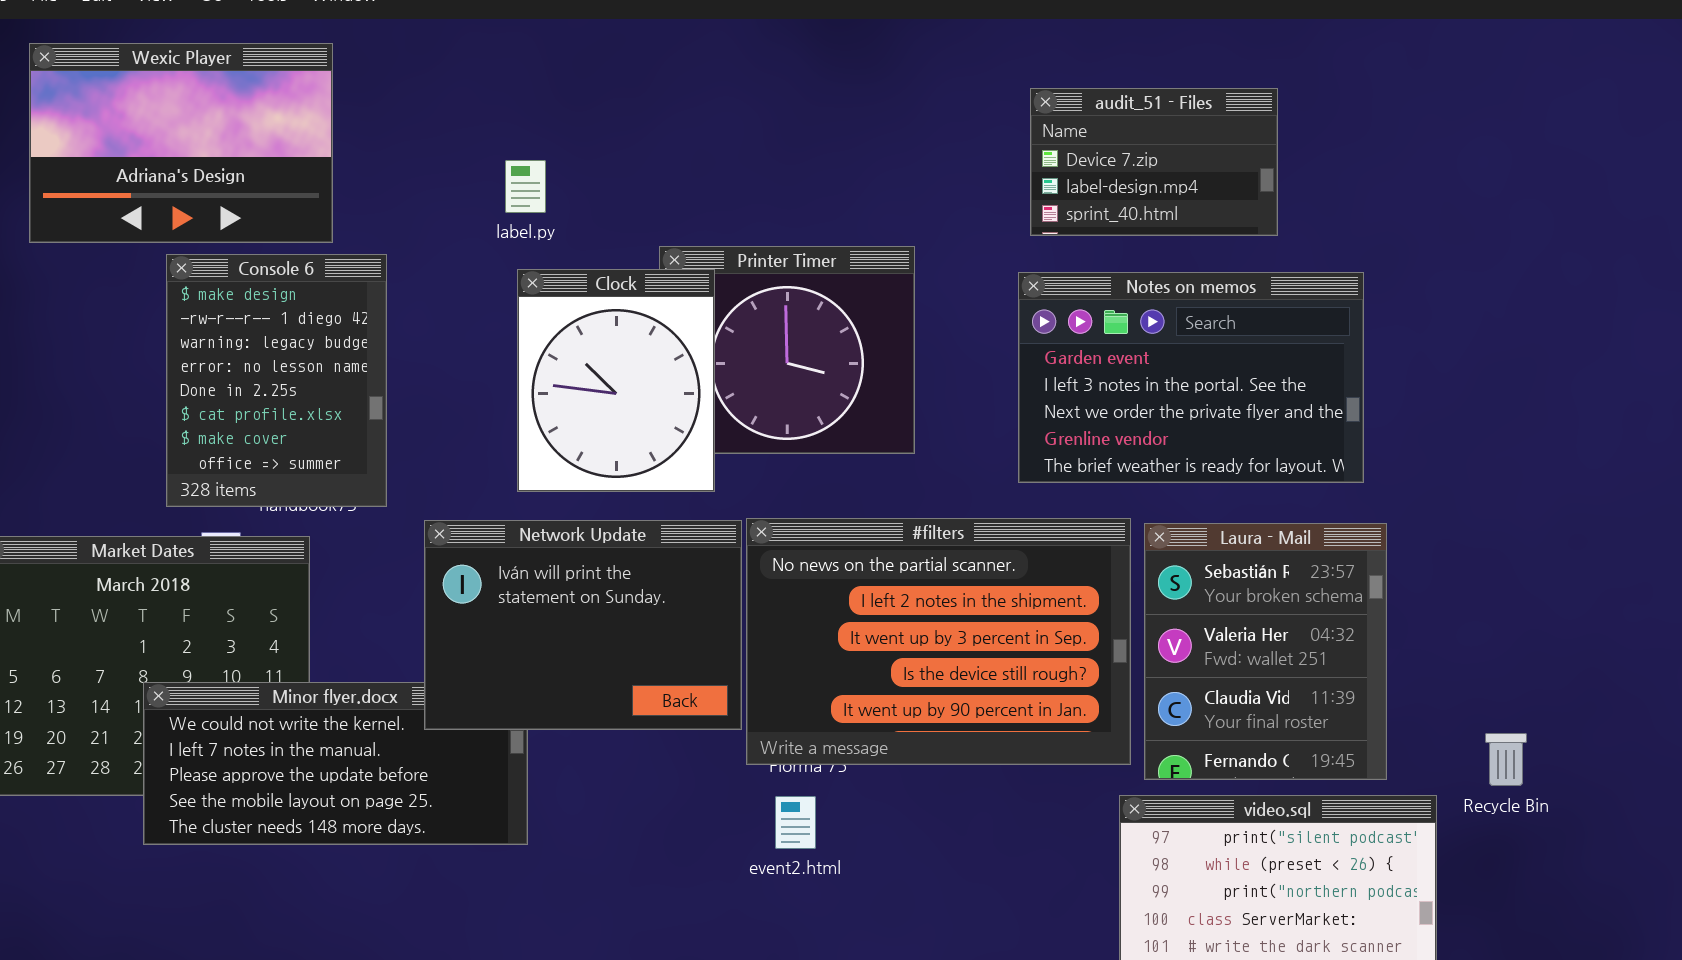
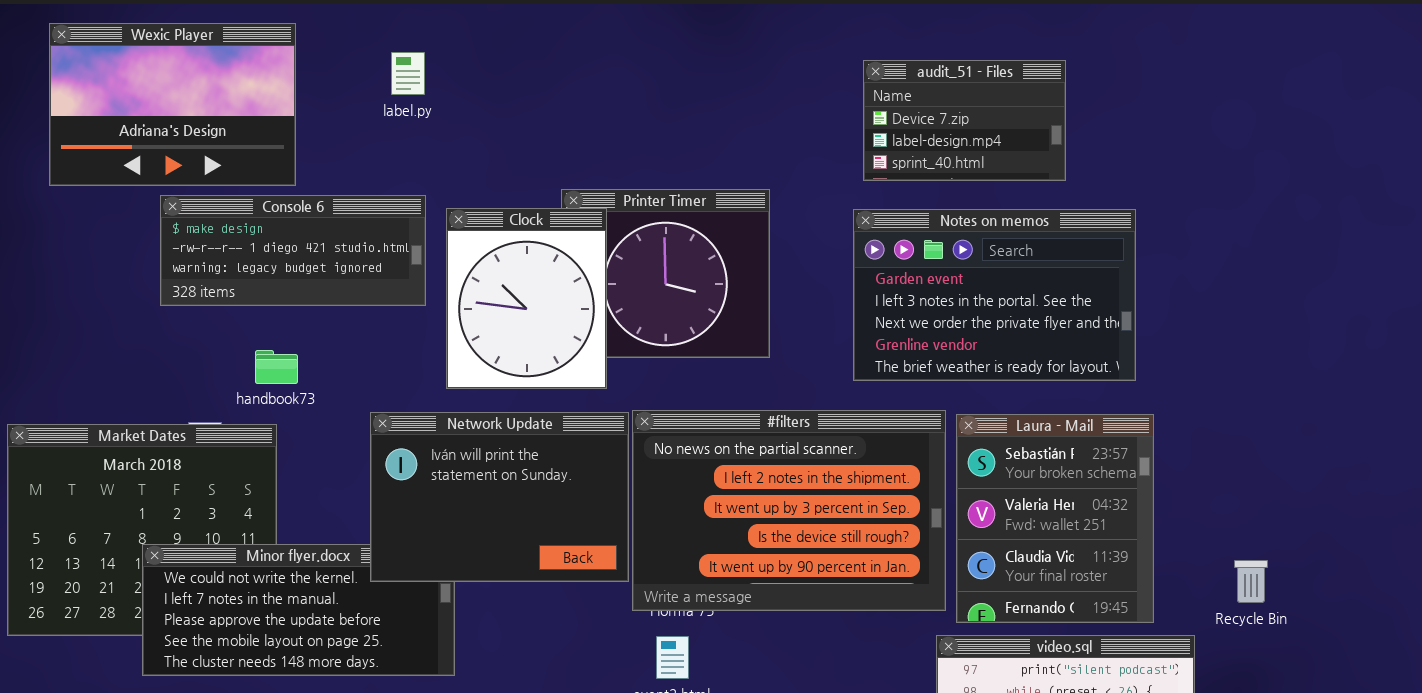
label.py: [505,160,546,213] -> [391,52,425,95], moved
Console 6: [166,254,387,507] -> [160,195,426,306], resized
Recycle Bin: [1485,733,1527,786] -> [1234,560,1268,603], moved

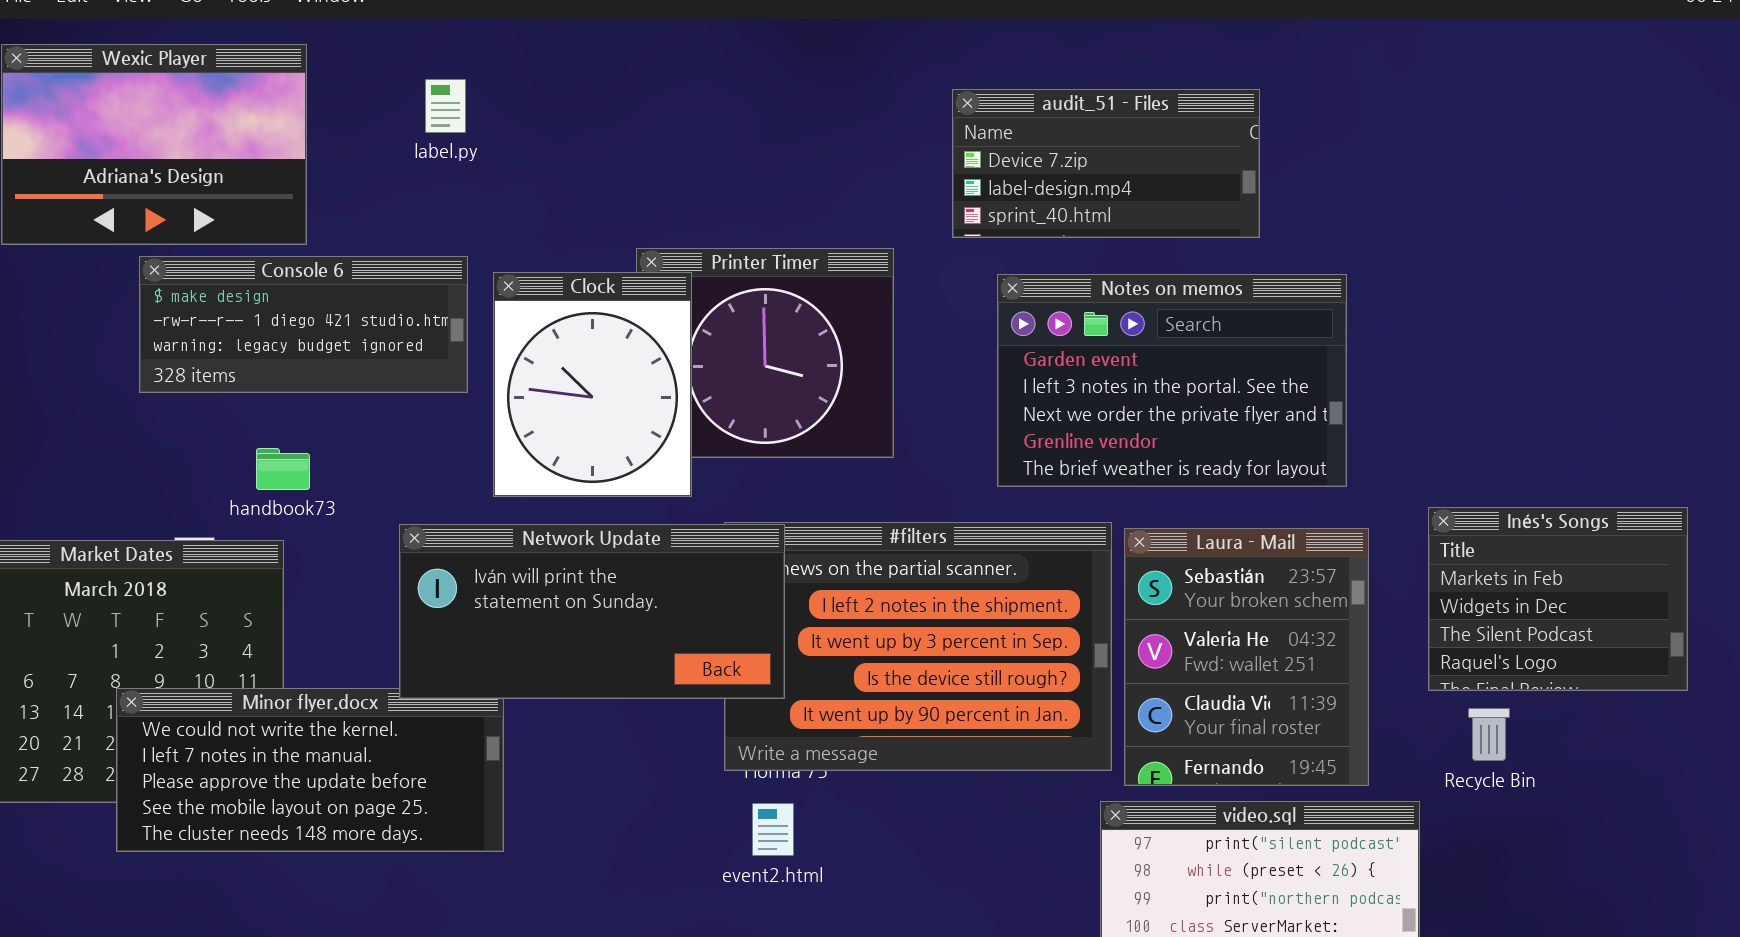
audit_51 - Files: [863,60,1066,181] -> [952,89,1260,238], resized
Inés's Songs: none -> [1428,507,1688,691], opened
Network Update: [370,412,629,582] -> [399,524,785,699], resized

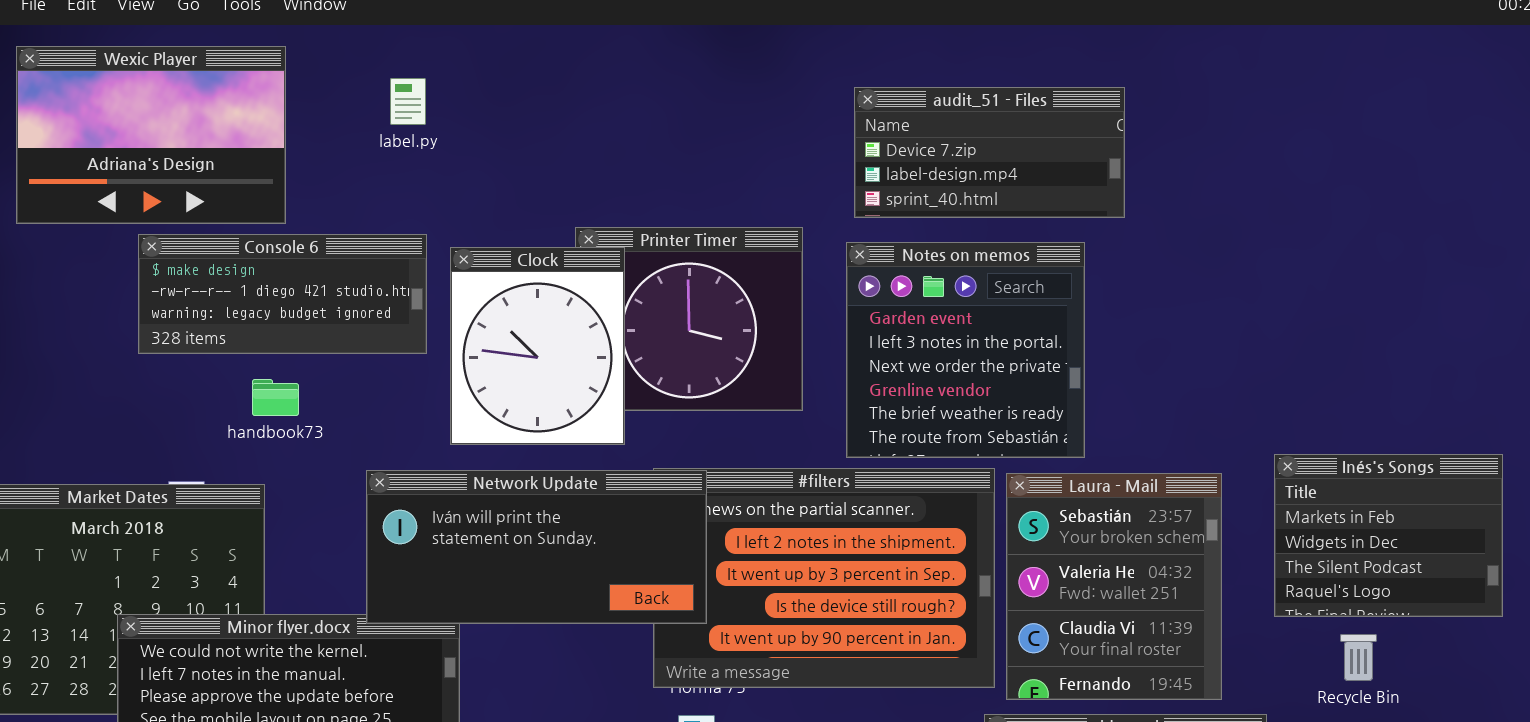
Notes on memos: [997,274,1347,487] -> [846,242,1085,458], moved, resized
handbook73: [256,448,310,490] -> [252,379,299,416], moved
Recycle Bin: [1468,708,1510,761] -> [1340,634,1377,681], moved

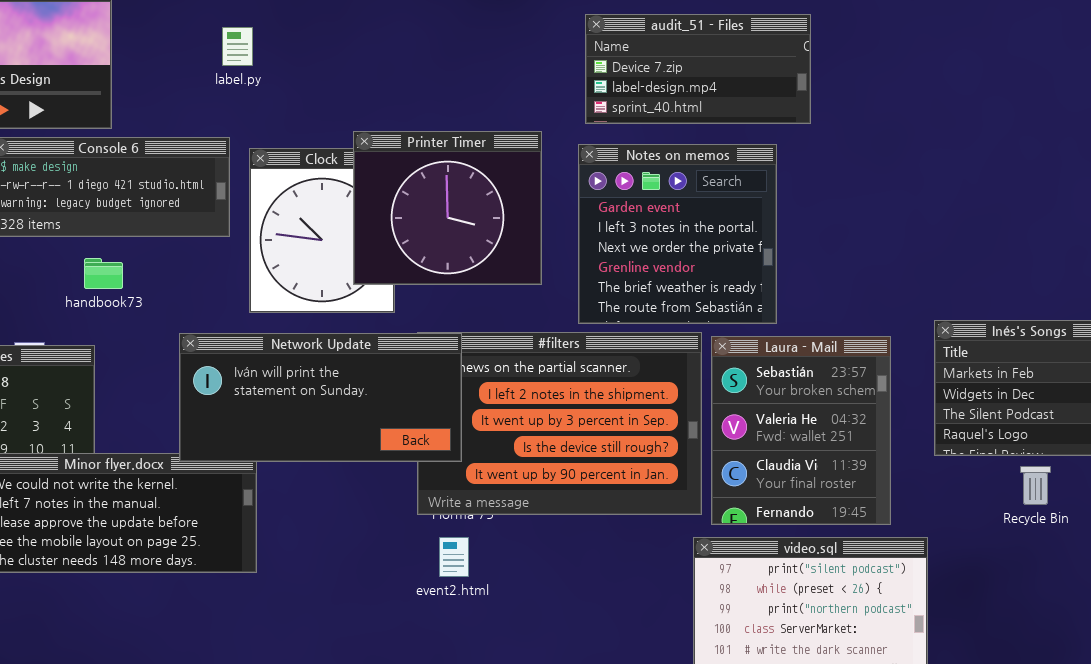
label.py: [390,78,426,125] -> [222,27,253,66], moved
Printer Timer: [575,227,803,411] -> [353,131,542,285], raised
Recycle Bin: [1340,634,1377,681] -> [1020,466,1051,505], moved

